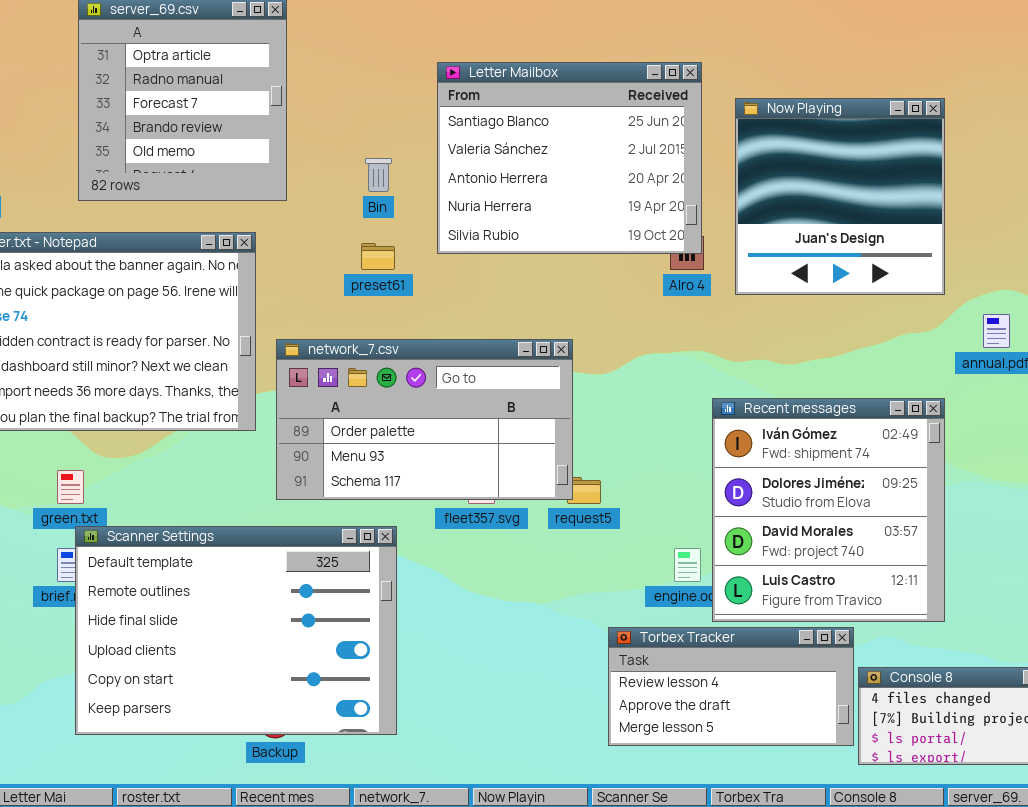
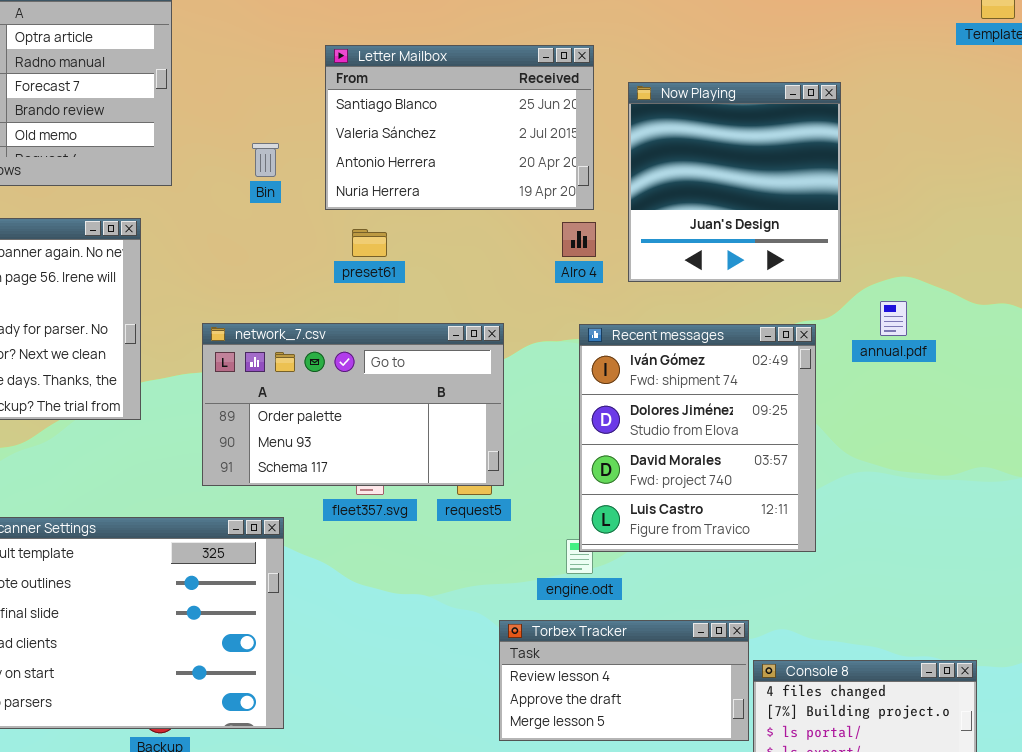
Letter Mailbox: [437,62,702,254] -> [325,45,594,210], resized
preset61: [361,243,395,270] -> [352,229,387,257], moved
network_7.csv: [276,339,573,500] -> [202,323,504,486], moved
Recent messages: [712,398,945,622] -> [579,324,816,552], moved

